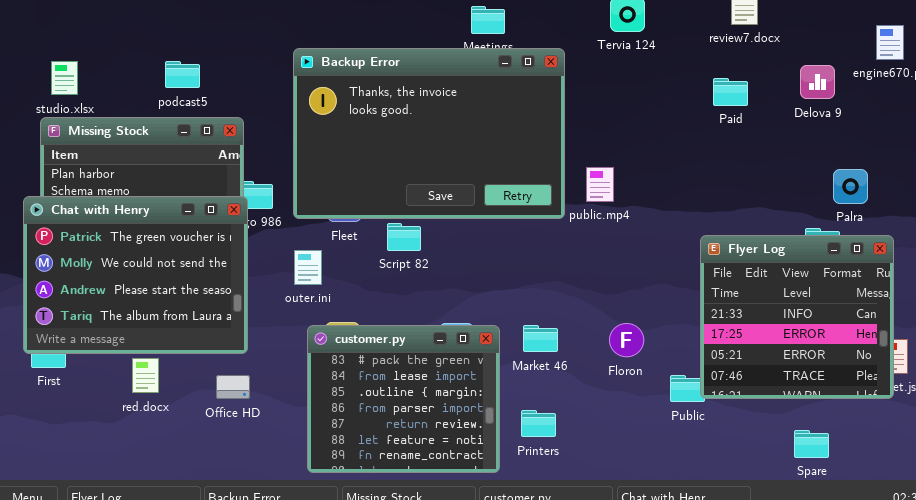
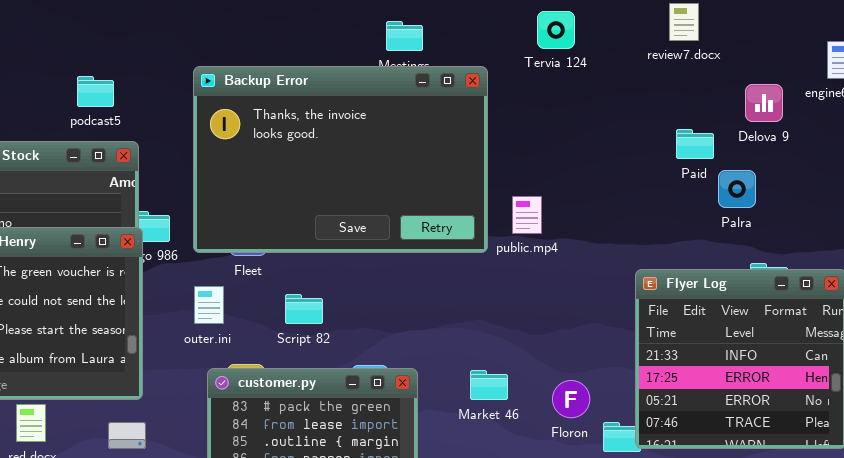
podcast5: [165,61,200,88] -> [77,76,114,107], moved
Paid: [713,78,748,106] -> [676,129,714,159], moved
Palra: [833,169,868,204] -> [718,170,756,208], moved
Script 82: [387,223,421,251] -> [285,294,323,324], moved
Floron: [609,323,644,357] -> [552,380,590,418], moved
Market 46: [523,325,558,352] -> [470,370,508,400], moved

